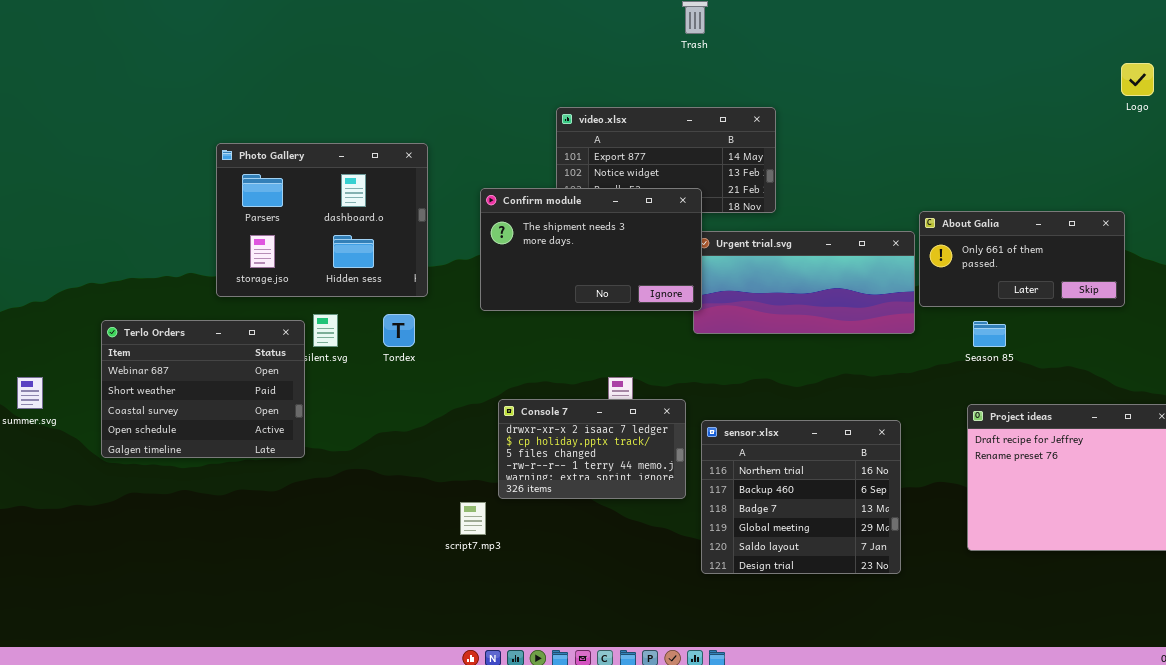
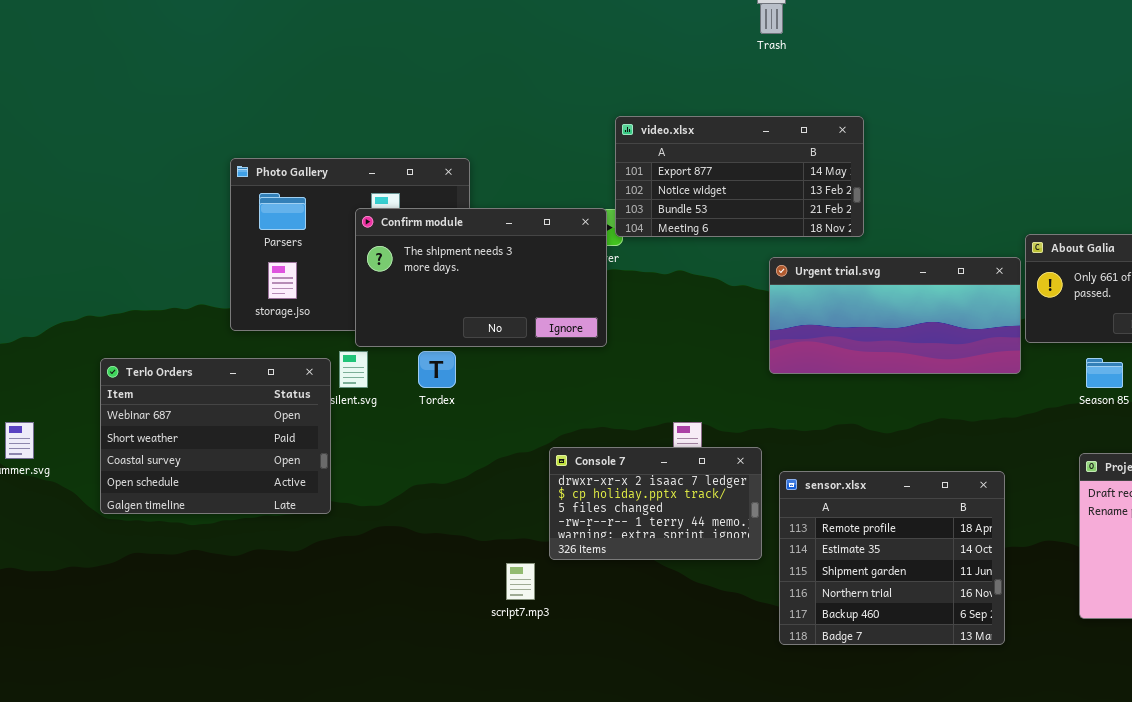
Confirm module: [480,188,702,311] -> [355,208,607,347], moved
sensor.xlsx: [701,420,901,574] -> [779,471,1005,645], scrolled up 3 rows

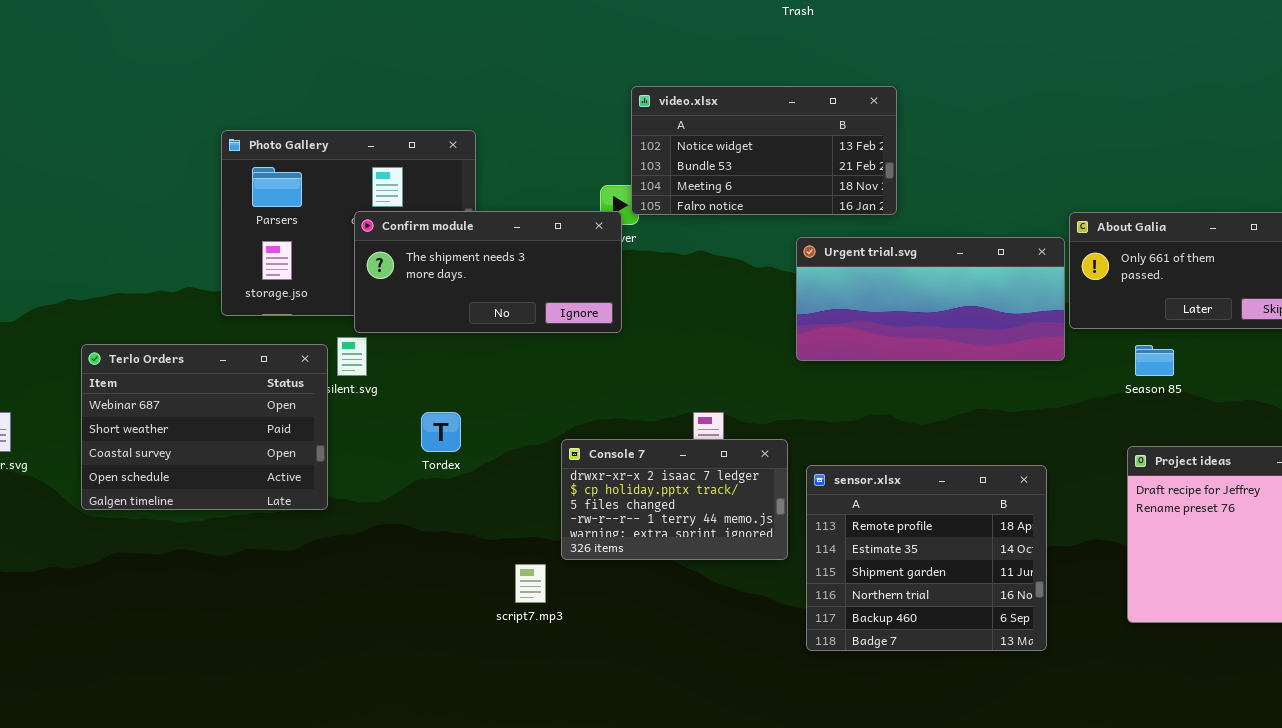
video.xlsx: [615,116,864,237] -> [631,86,897,215], scrolled down 1 row
Confirm module: [355,208,607,347] -> [354,211,622,333], resized
Tordex: [418,351,456,388] -> [421,412,461,452], moved

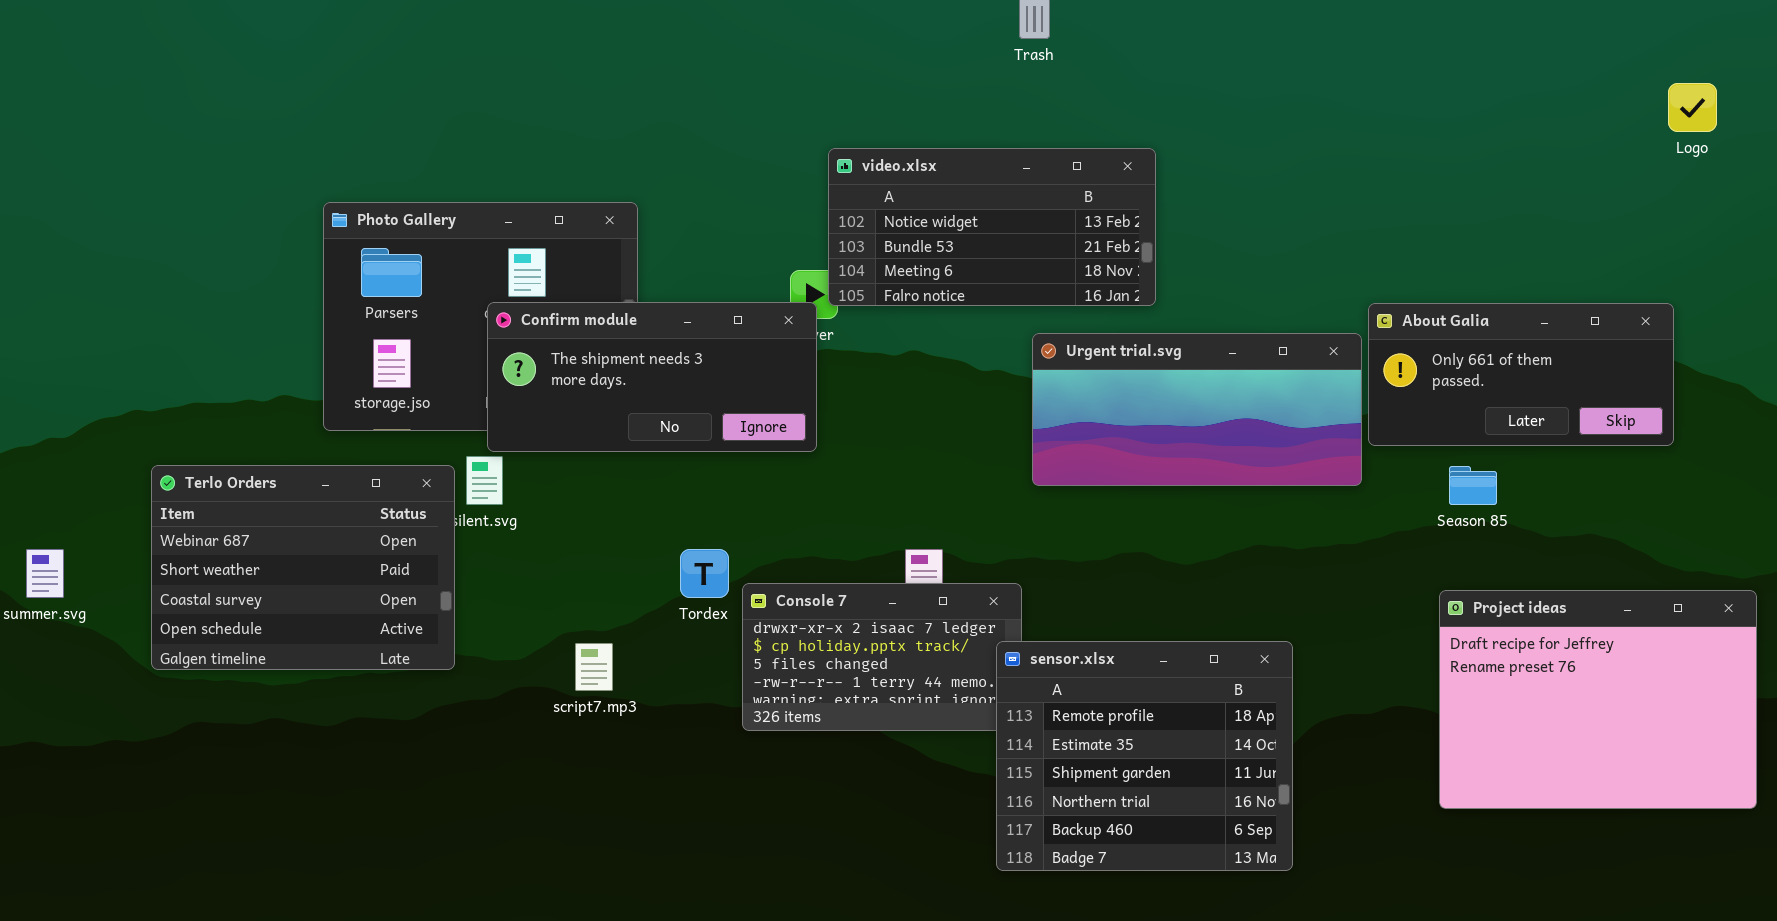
Tordex: [421,412,461,452] -> [680,549,729,598], moved
sensor.xlsx: [806,465,1047,651] -> [996,641,1293,871], moved
script7.mp3: [515,564,546,603] -> [575,643,613,691], moved

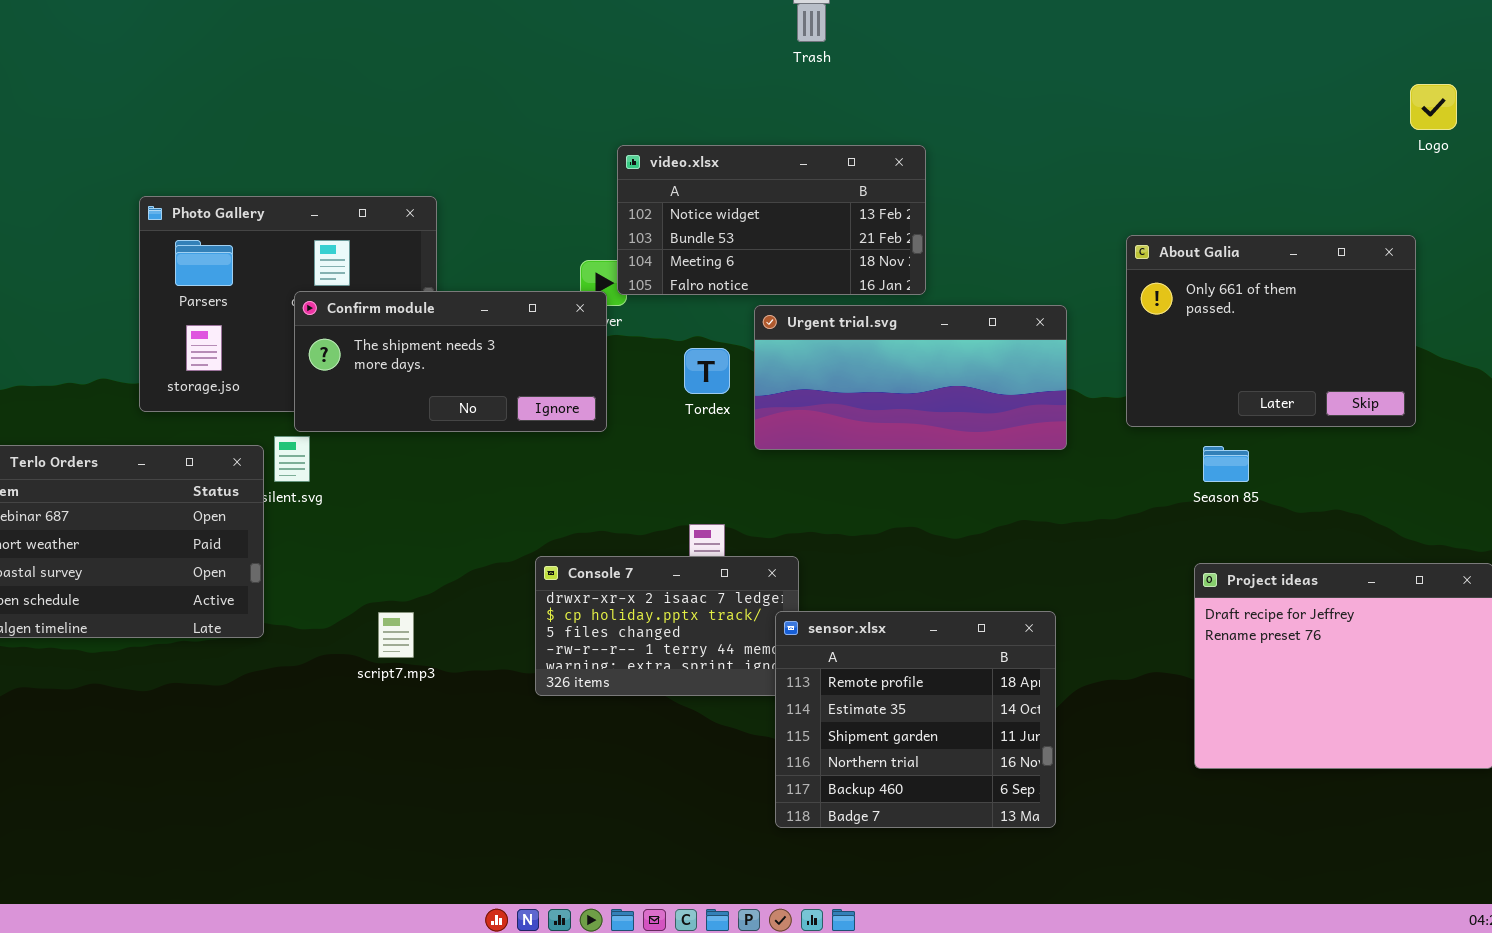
About Galia: [1368,303,1674,446] -> [1126,235,1416,427], resized
Urgent trial.svg: [1032,333,1362,486] -> [754,305,1067,450], moved
Tordex: [680,549,729,598] -> [684,348,730,394], moved

